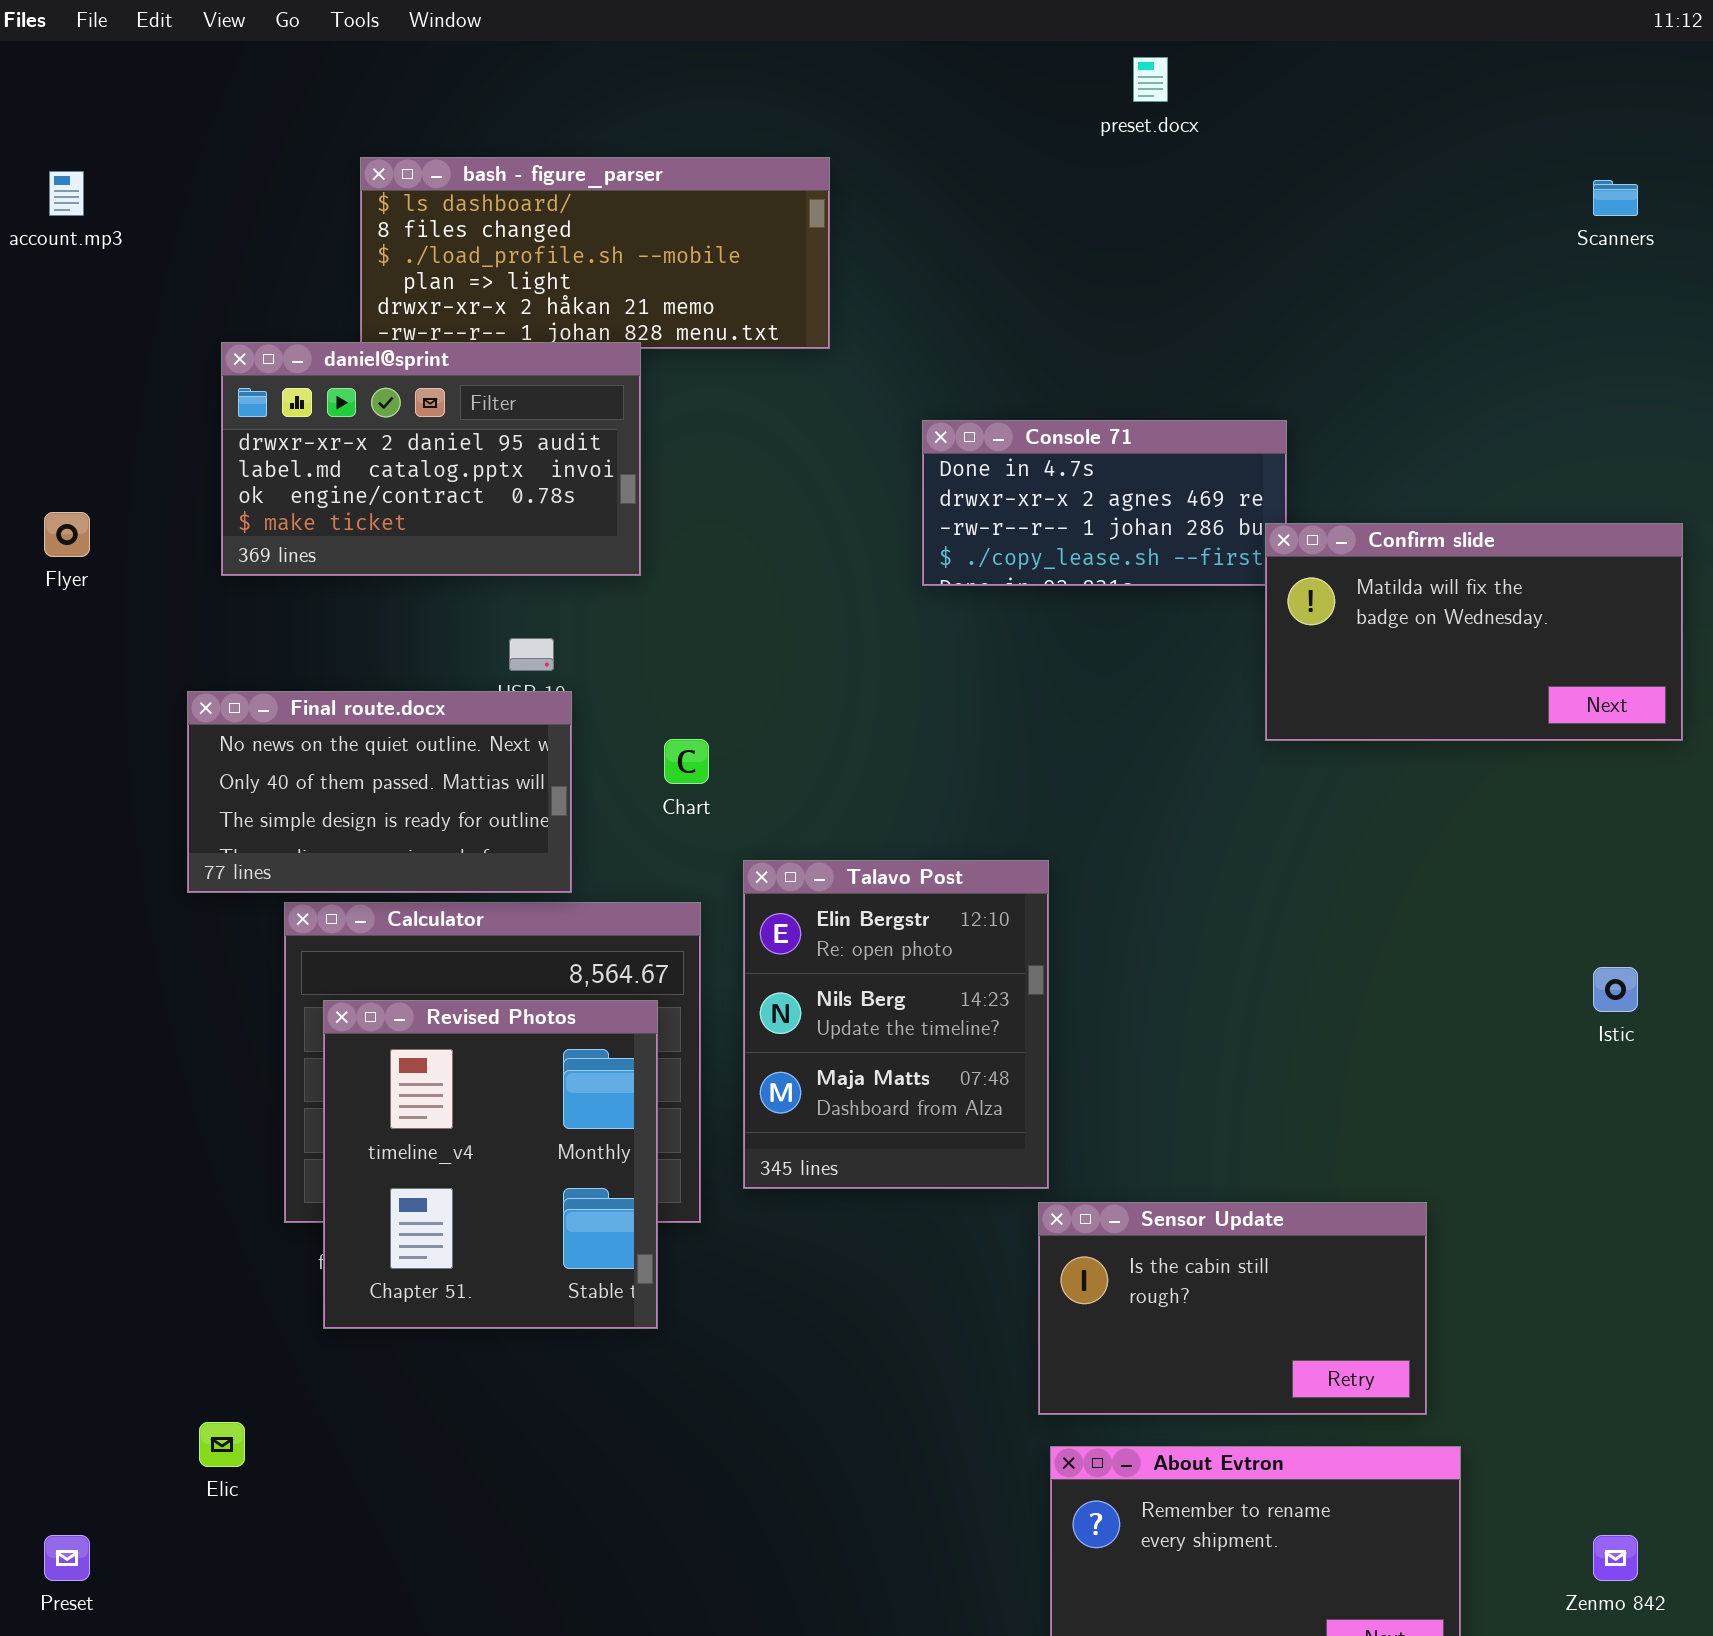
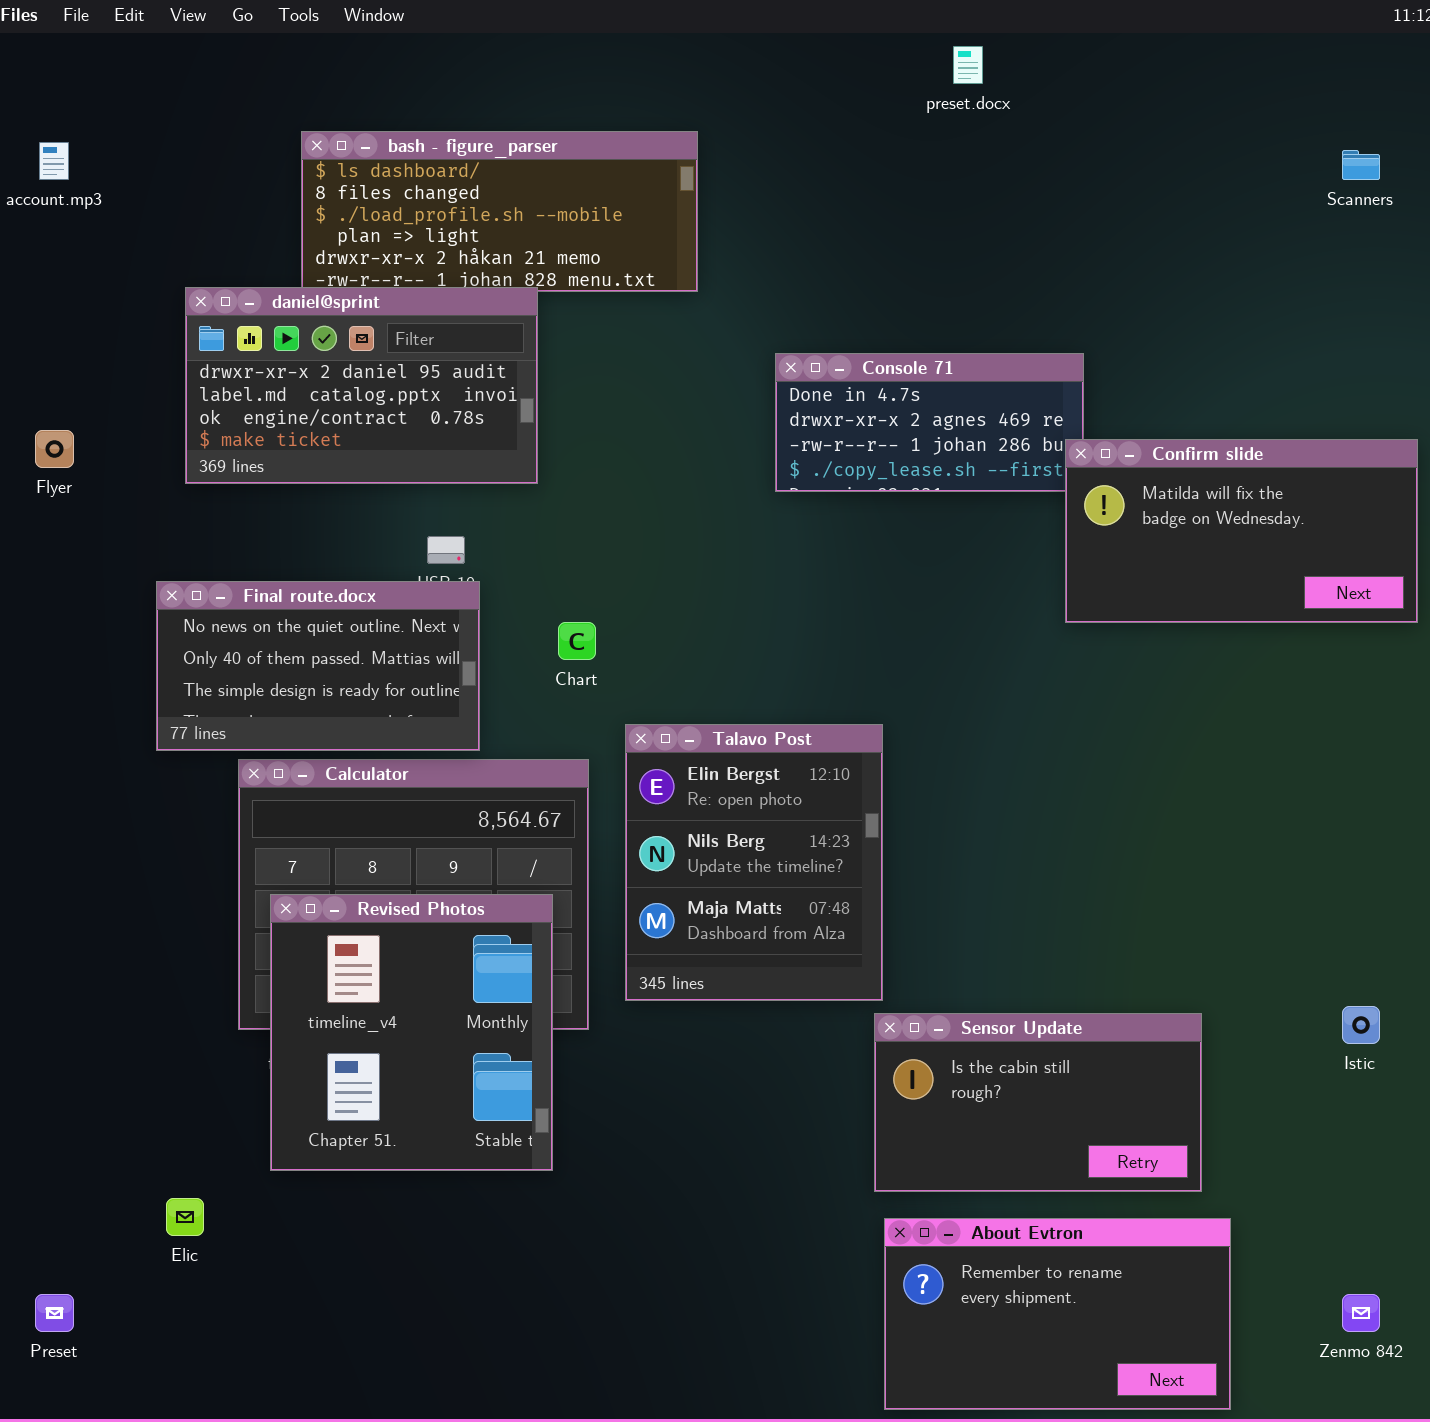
Istic: [1593,967,1638,1012] -> [1342,1006,1380,1044], moved
Revised Photos: [323,1000,658,1329] -> [270,894,553,1171], moved

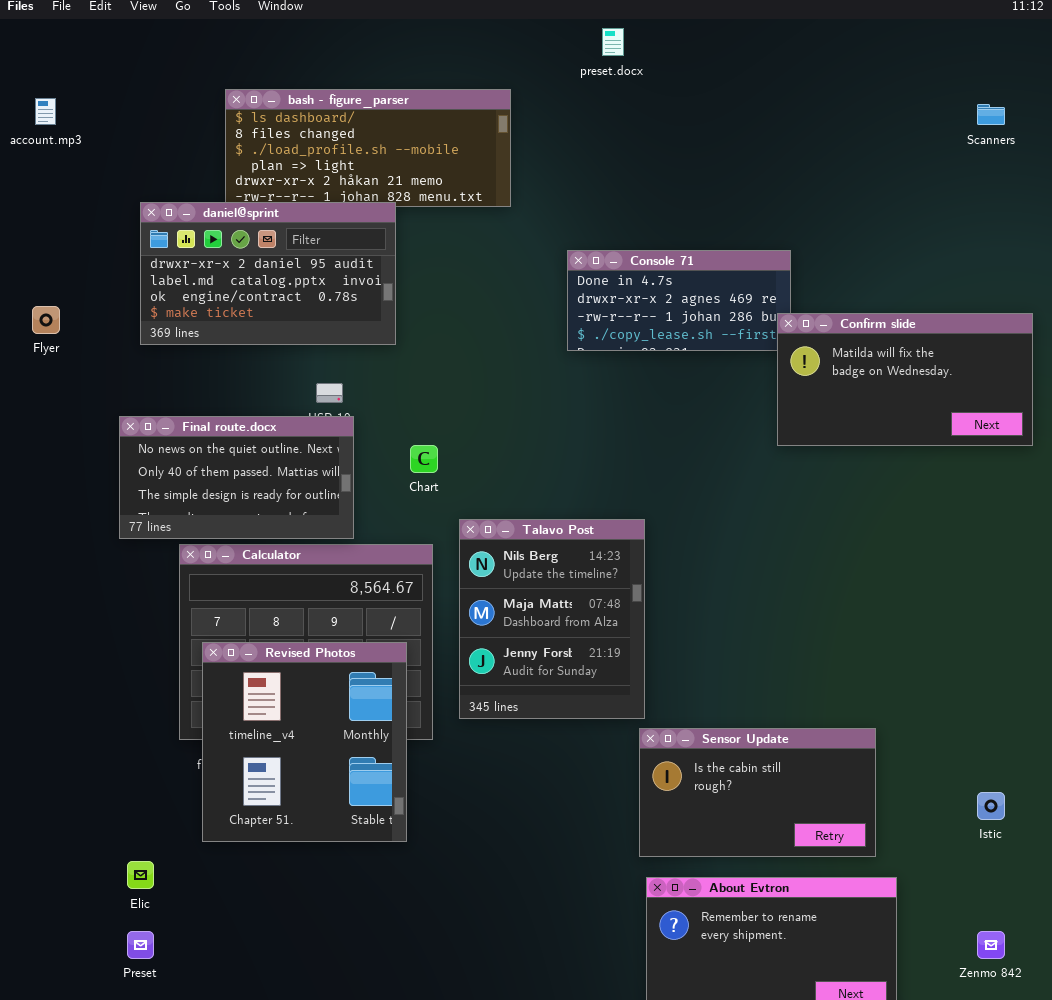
preset.docx: [953,46,983,84] -> [602,28,624,56], moved
Talavo Post: [625,724,883,1001] -> [459,519,645,719], scrolled down 1 row
Istic: [1342,1006,1380,1044] -> [977,792,1005,820], moved
Preset: [35,1294,74,1332] -> [127,931,154,959], moved

